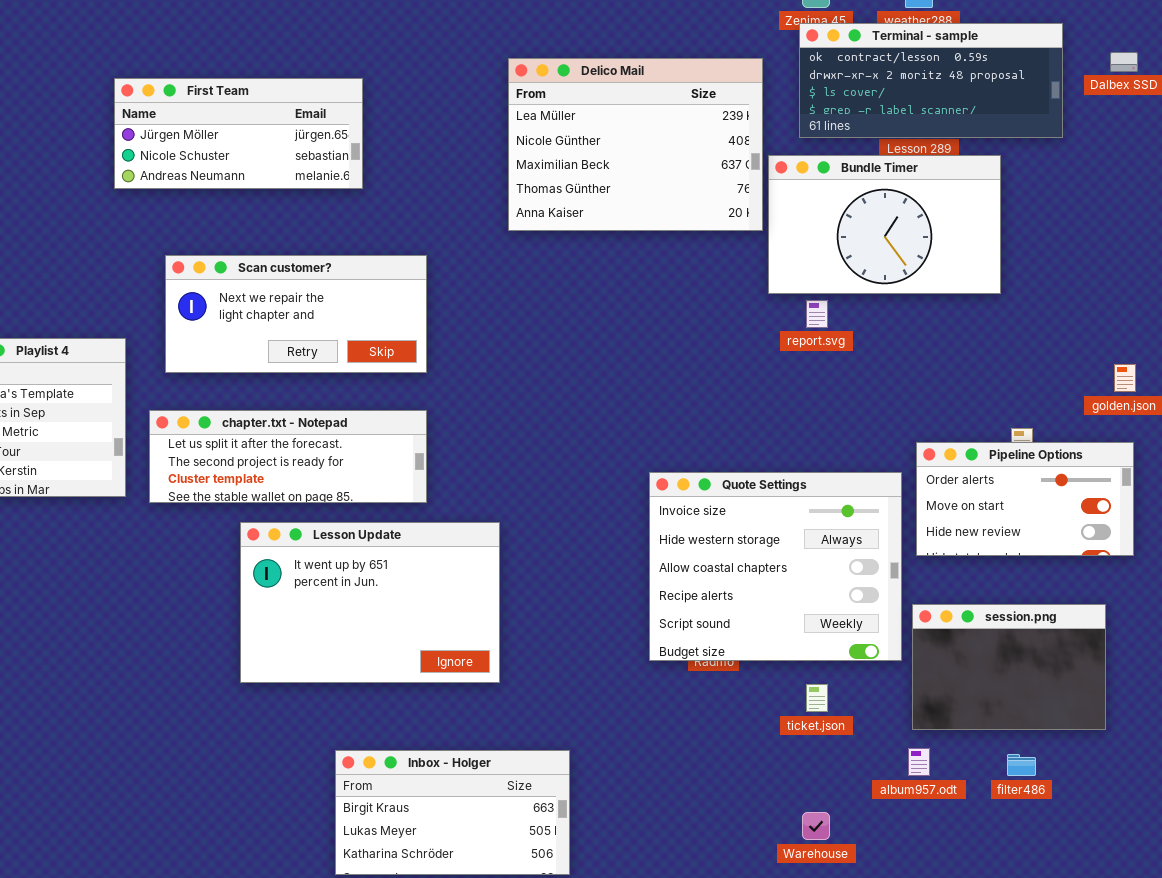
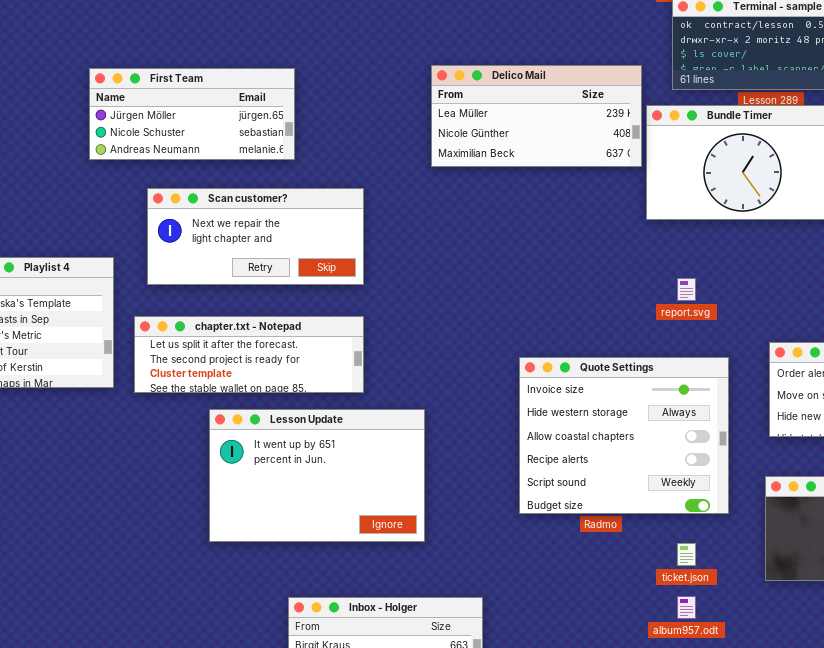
Delico Mail: [508,58,763,231] -> [431,65,642,167], resized
First Team: [114,78,363,189] -> [89,68,295,160], moved
report.svg: [806,300,828,328] -> [677,278,696,301], moved
Quote Settings: [649,472,902,661] -> [519,357,729,514], moved
album957.odt: [908,748,930,776] -> [677,596,696,619], moved

